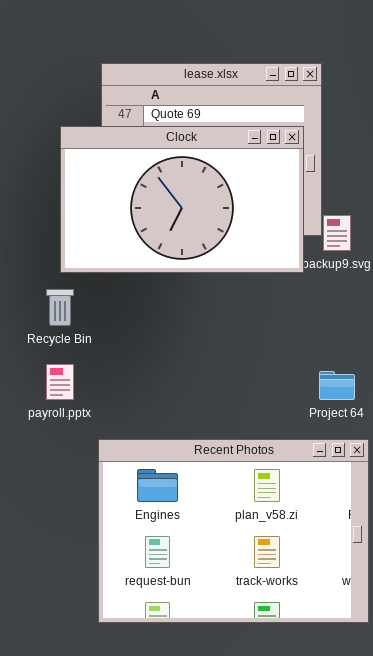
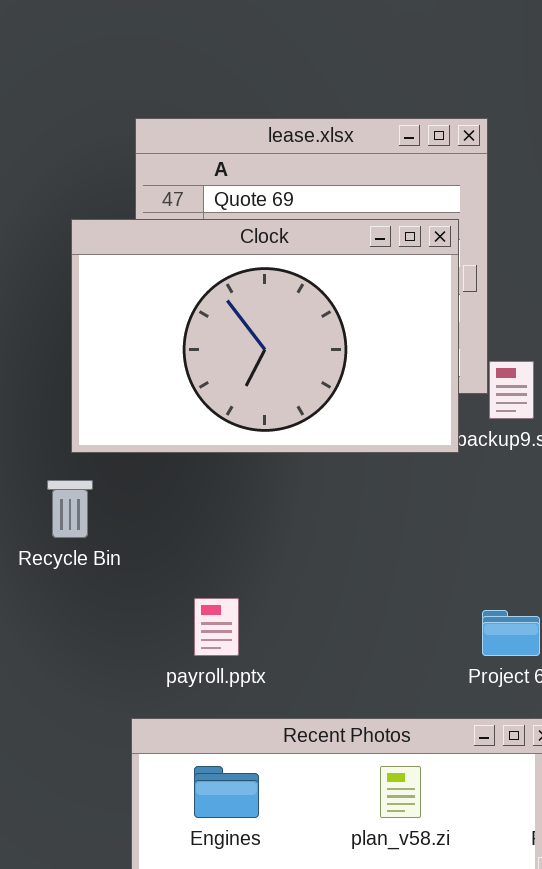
payroll.pptx: [46,364,74,400] -> [194,598,239,656], moved

